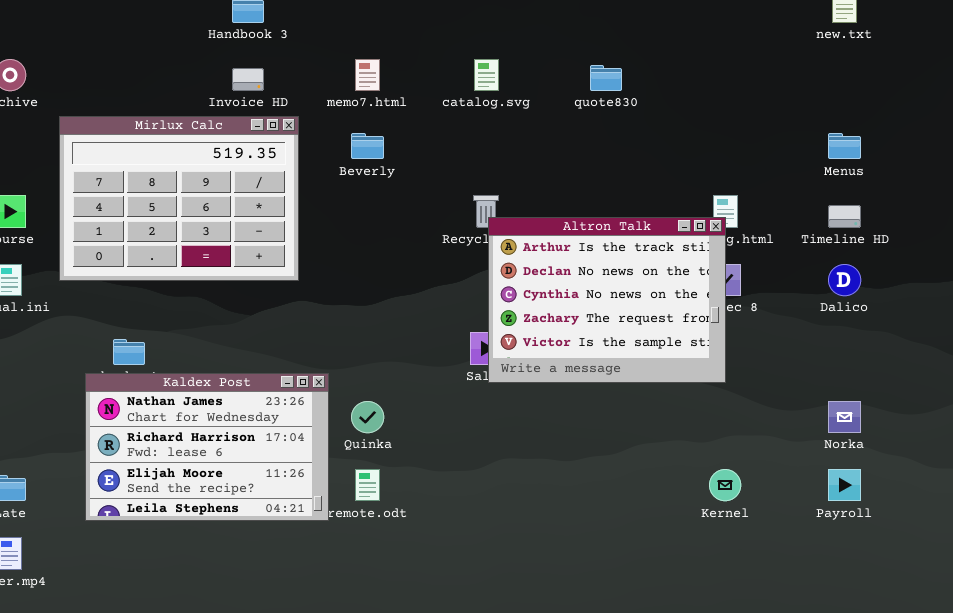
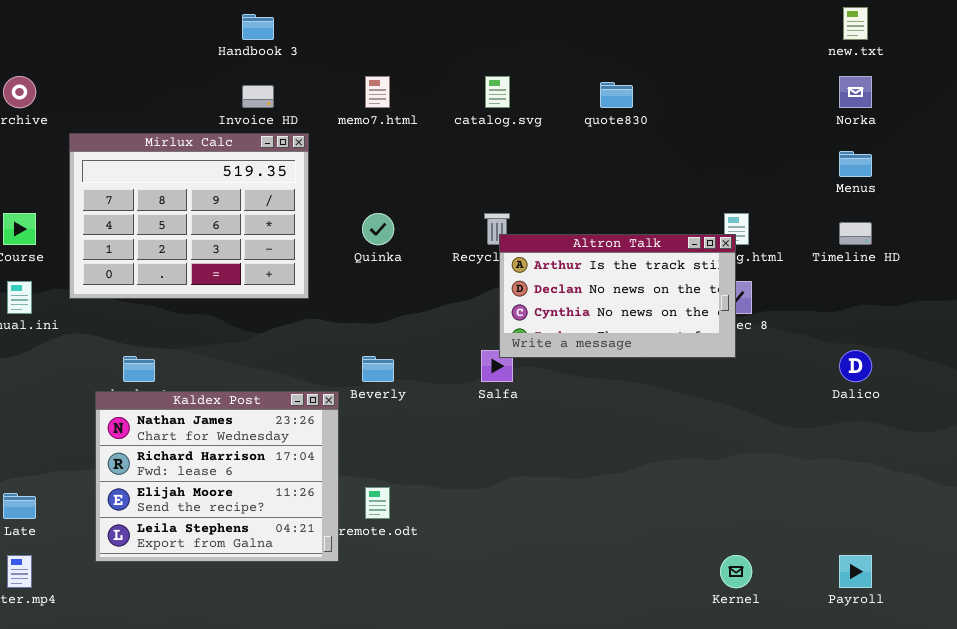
Beverly: [351,133,384,159] -> [362,356,394,382], moved
Altron Talk: [488,217,726,383] -> [499,234,736,358], resized
Dalico: [828,264,861,296] -> [839,350,872,382], moved
Kaldex Post: [85,373,329,521] -> [95,391,339,562], resized
Quinka: [351,401,384,433] -> [362,213,394,245], moved
Norka: [828,401,861,433] -> [839,76,872,108], moved
Kernel: [709,469,741,501] -> [720,555,752,588], moved
Payroll: [828,469,861,501] -> [839,555,872,588], moved

